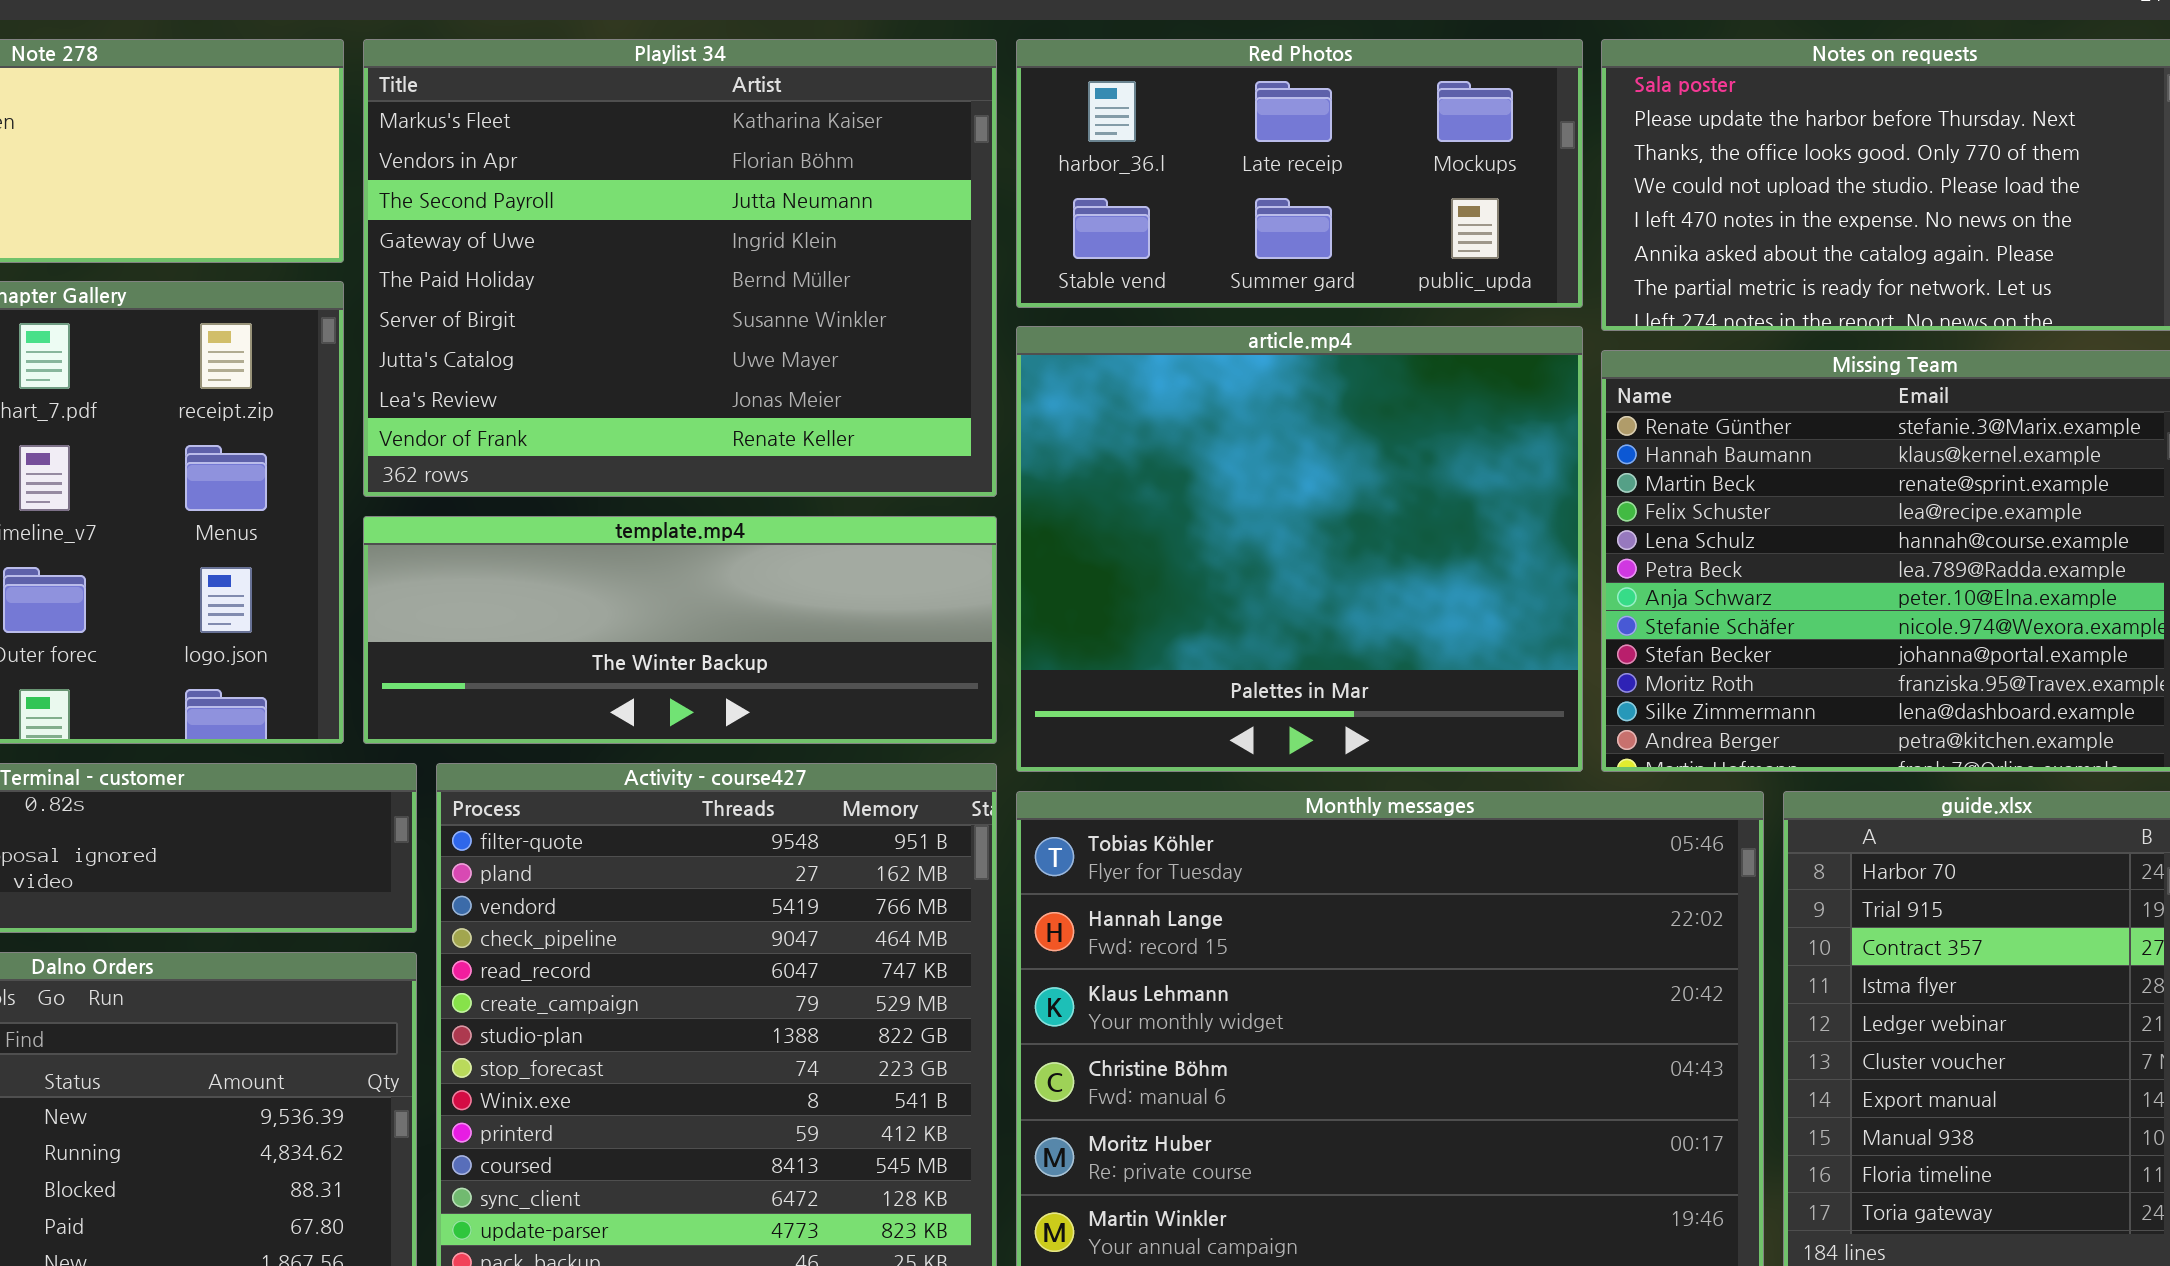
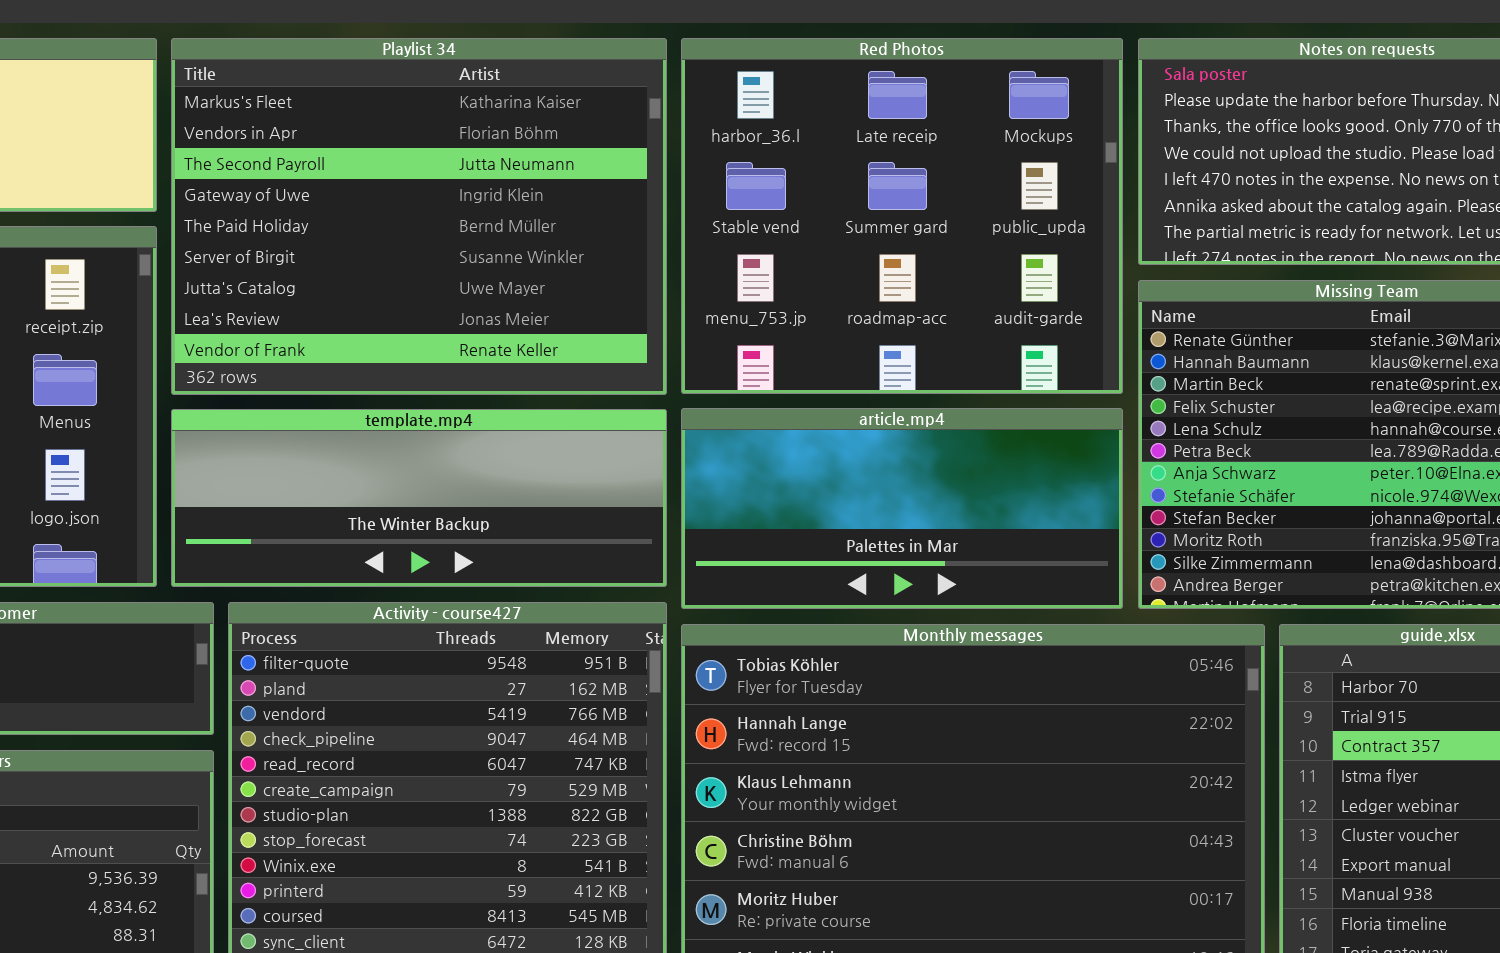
Red Photos: [1016,39,1583,308] -> [681,38,1123,394], resized
article.mp4: [1016,326,1583,772] -> [681,408,1123,609], resized

